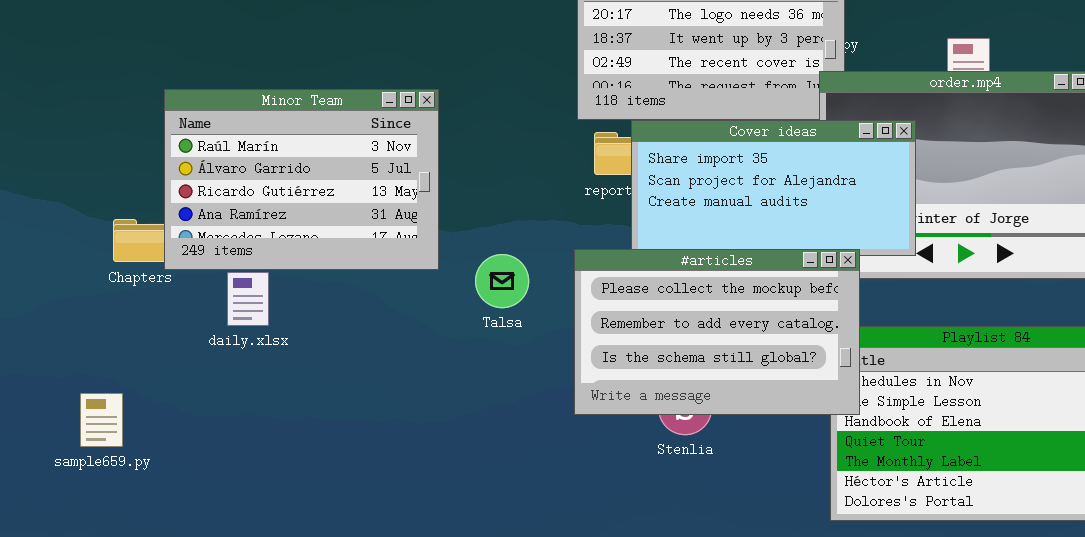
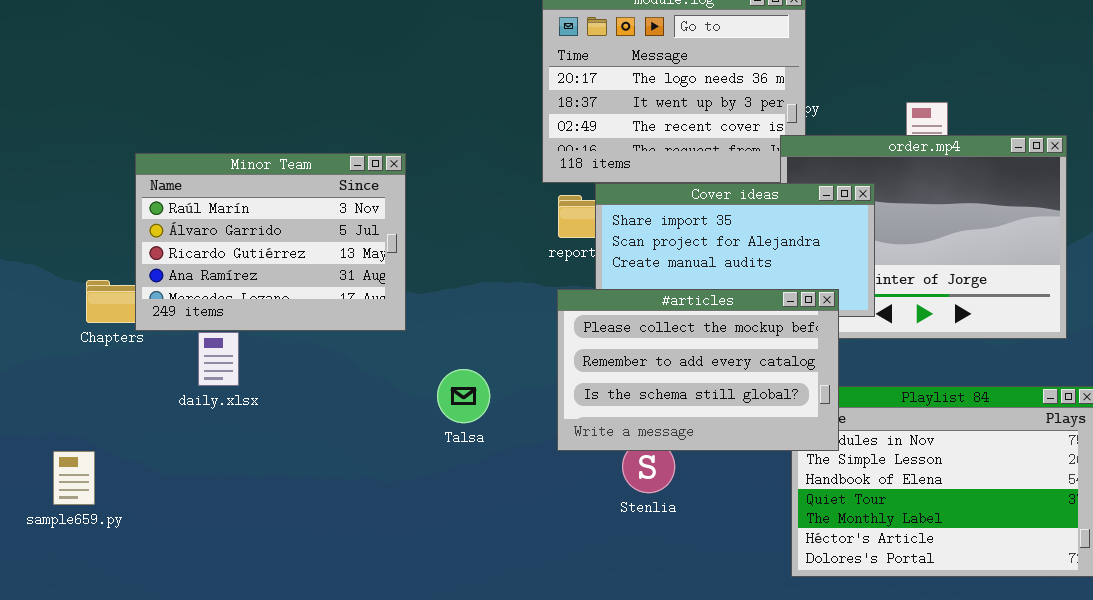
#articles: [574,249,860,415] -> [557,289,839,451], moved
Talsa: [475,254,529,308] -> [437,369,490,423], moved

